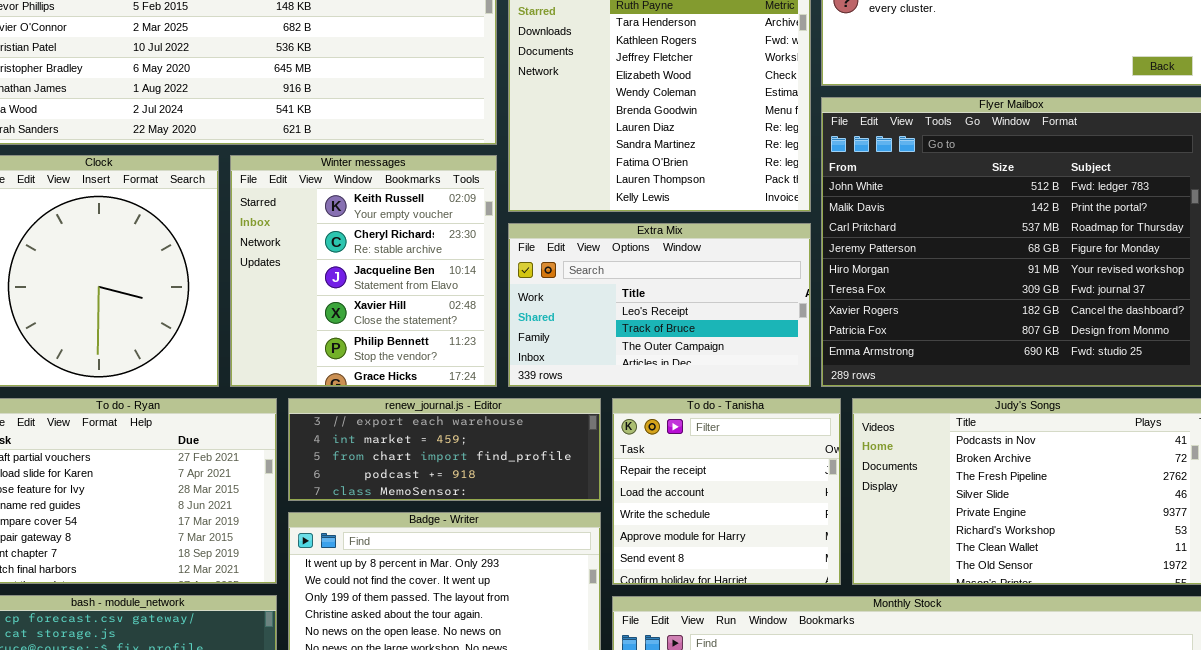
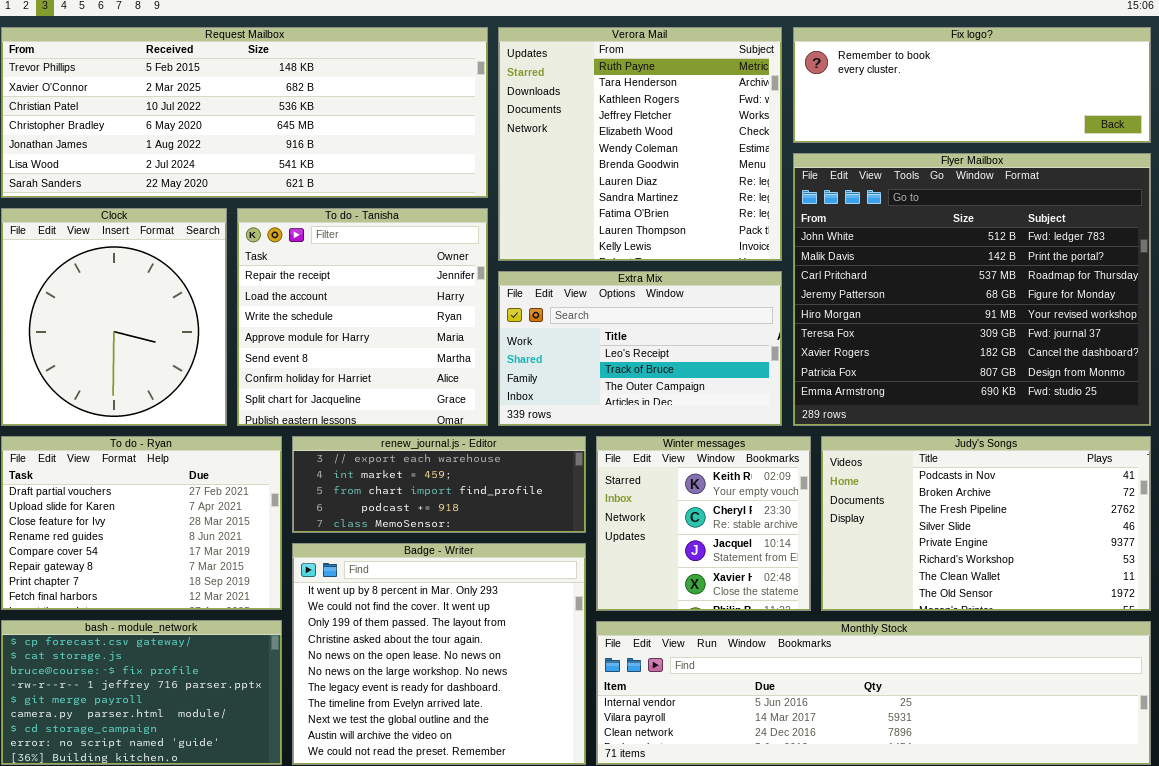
Winter messages: [230,155,497,387] -> [596,436,811,611], moved, resized
To do - Tanisha: [612,398,841,585] -> [237,208,488,426], moved, resized

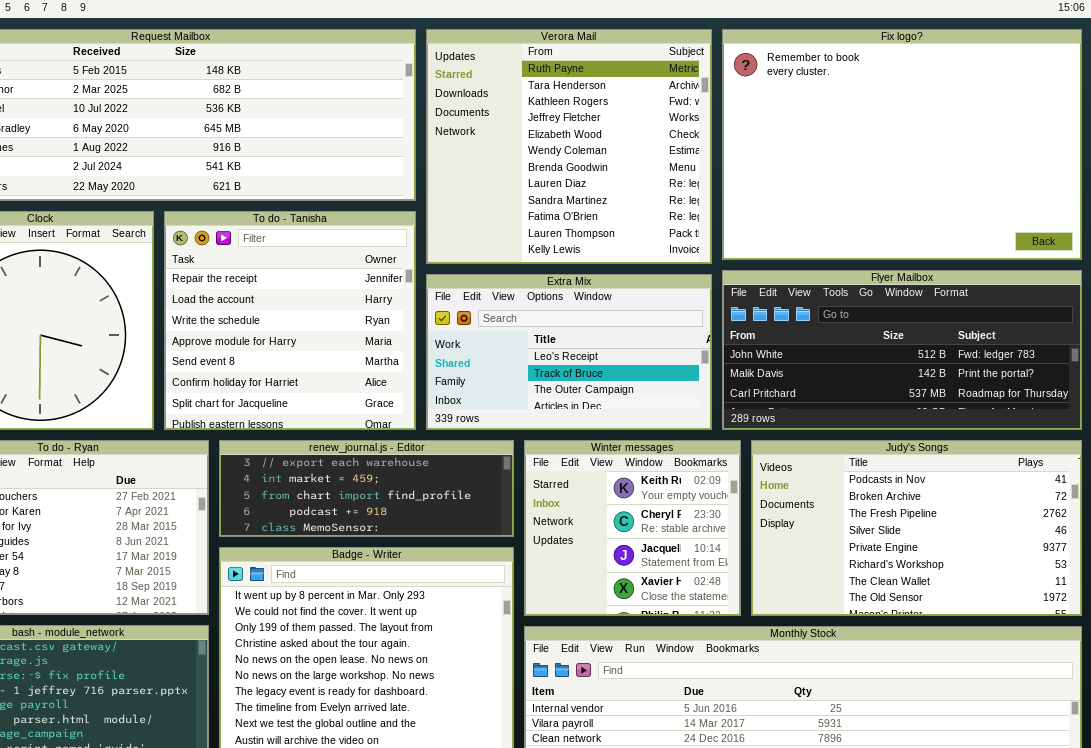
Fix logo?: [793,27,1151,143] -> [722,29,1082,260], resized
Flyer Mailbox: [793,153,1151,426] -> [722,270,1082,430], resized

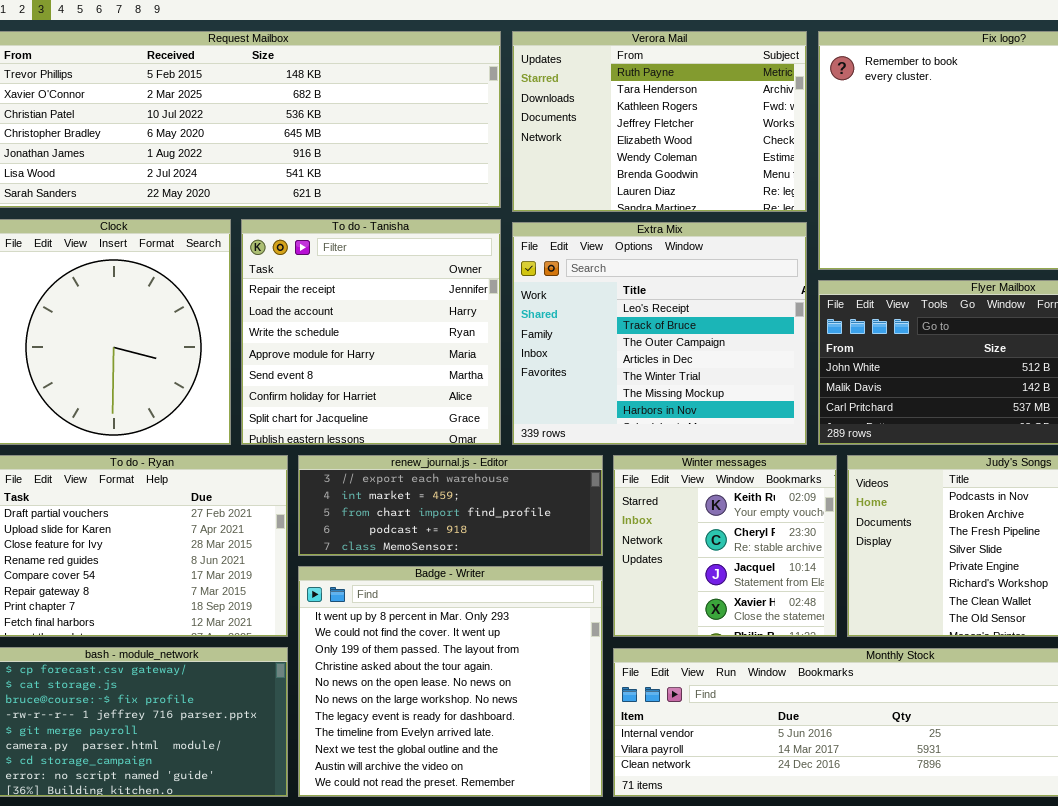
Verora Mail: [426,29,712,264] -> [512,31,807,212], resized
Extra Mix: [426,274,712,430] -> [512,222,807,445], resized

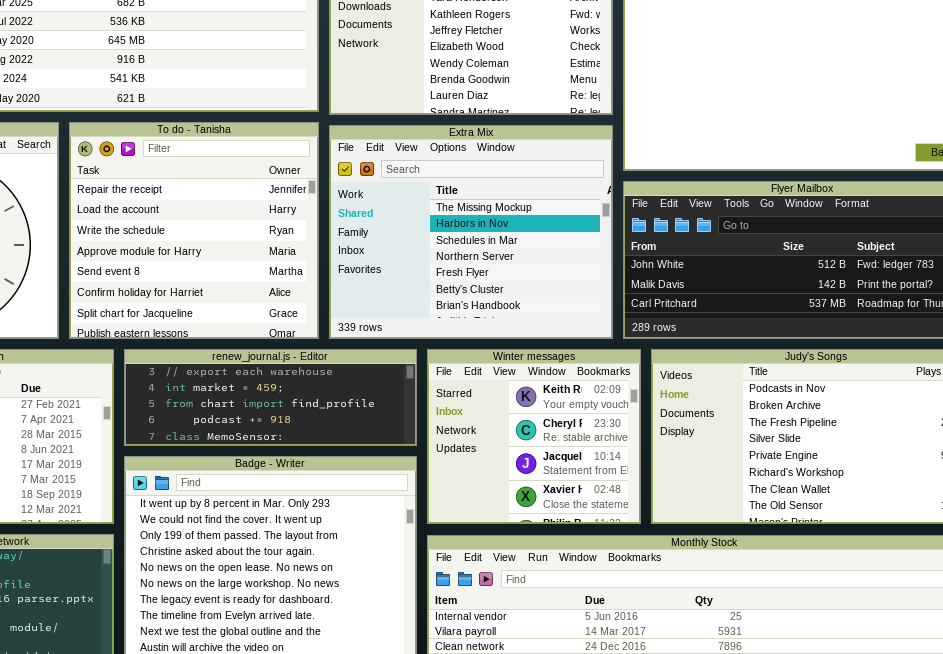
Extra Mix: [512,222,807,445] -> [329,125,613,339], scrolled down 5 rows

